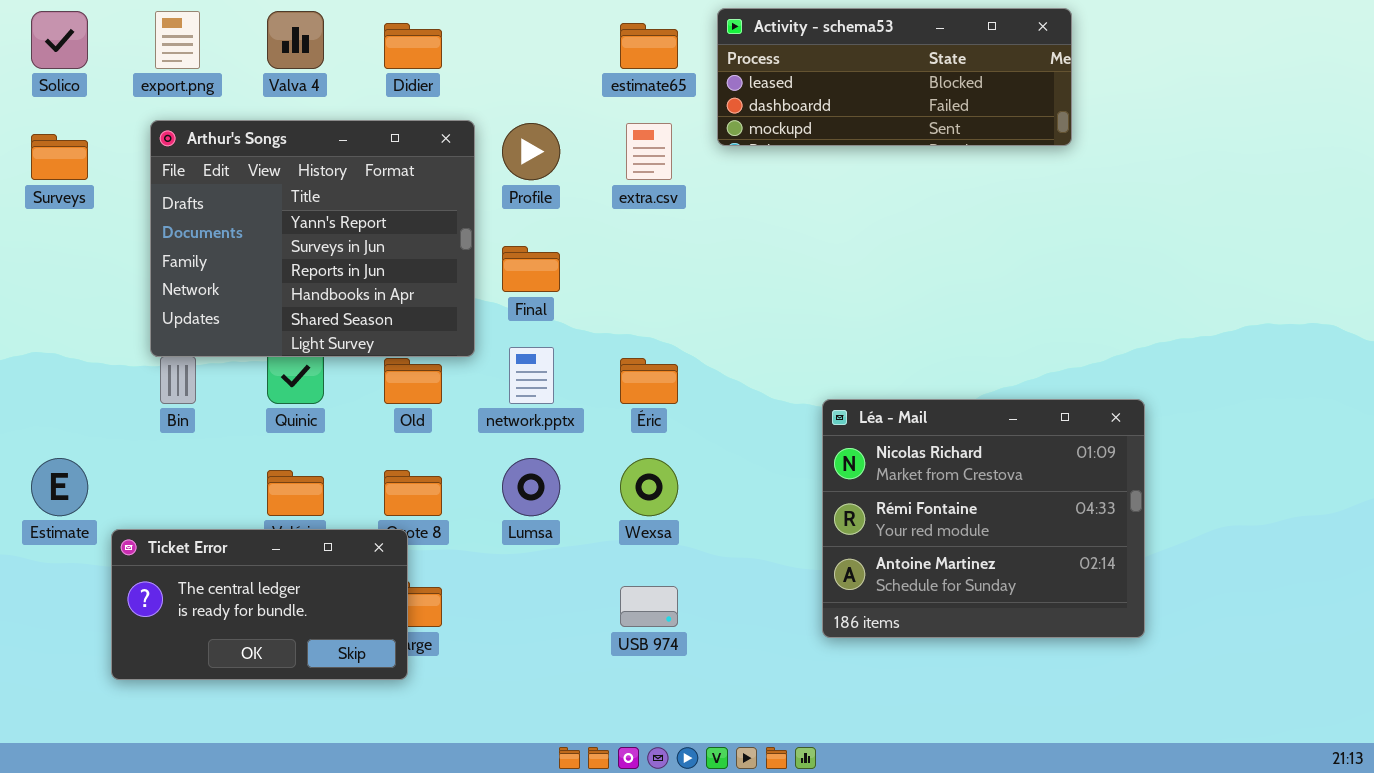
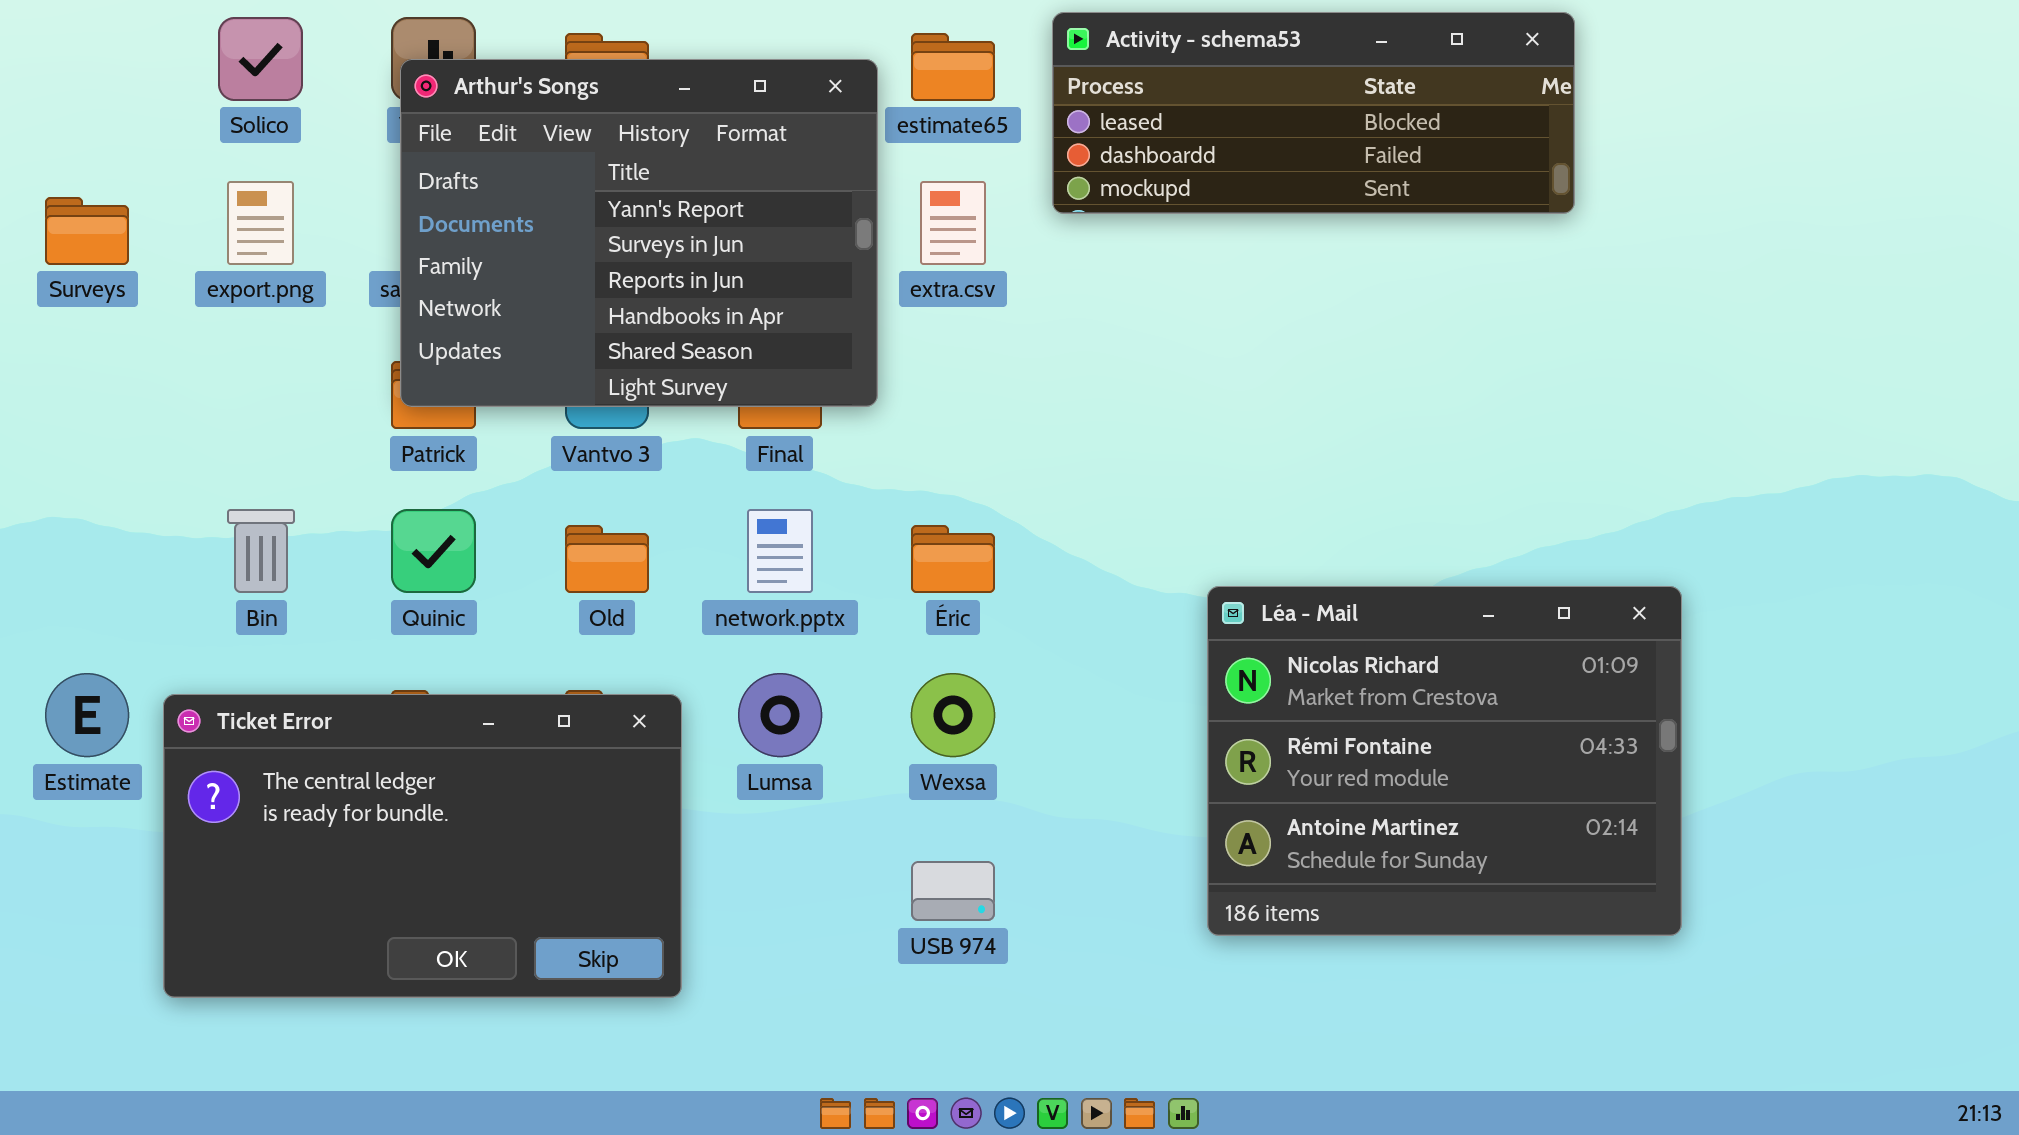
Solico: [31,11,88,69] -> [218,17,303,101], moved
export.png: [155,11,200,69] -> [227,181,294,265], moved
Arthur's Songs: [150,120,475,357] -> [400,59,878,407], moved
Ticket Error: [111,529,408,680] -> [163,694,682,998], resized

